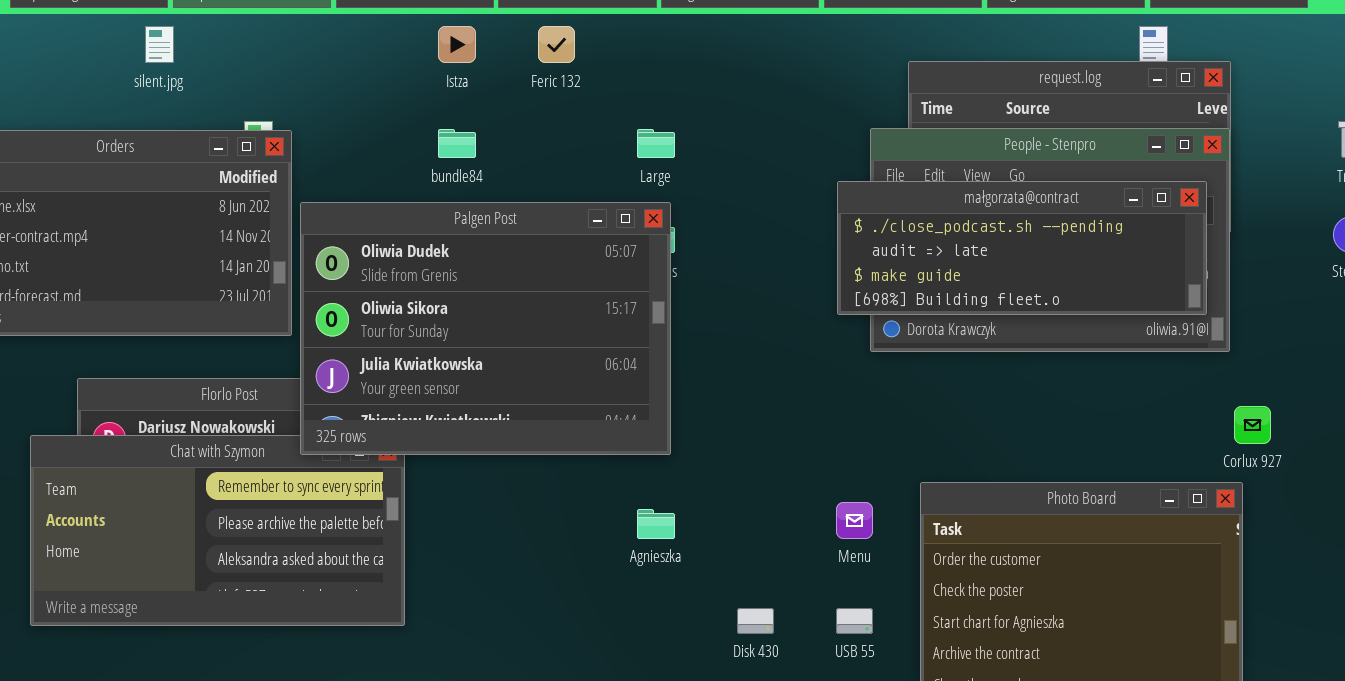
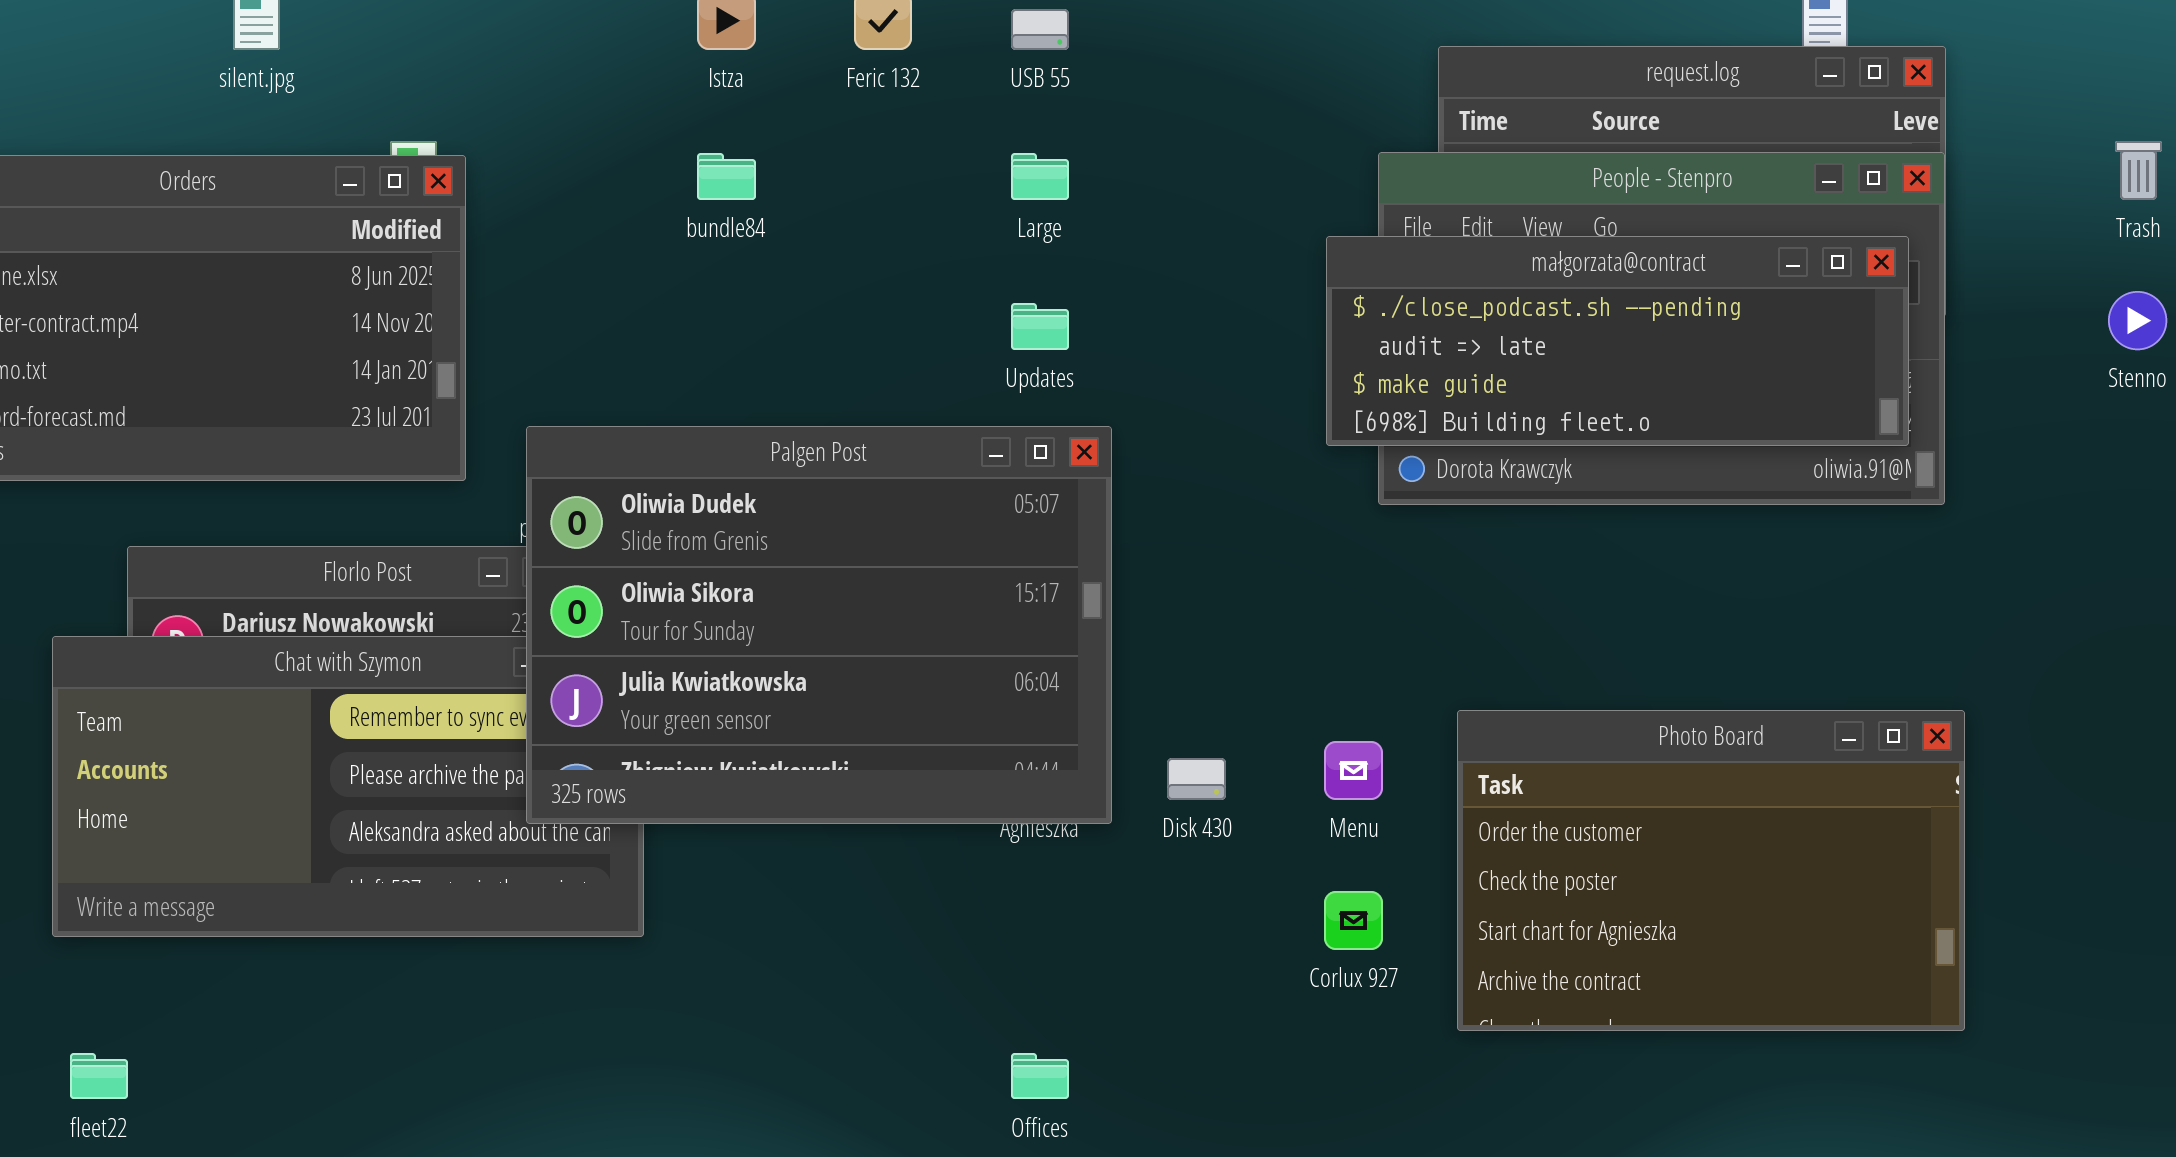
Palgen Post: [300,202,671,455] -> [526,426,1112,824], moved
Corlux 927: [1234,406,1271,444] -> [1324,891,1383,950], moved
Disk 430: [737,608,774,634] -> [1167,758,1226,800], moved
USB 55: [836,608,873,634] -> [1011,9,1069,50], moved

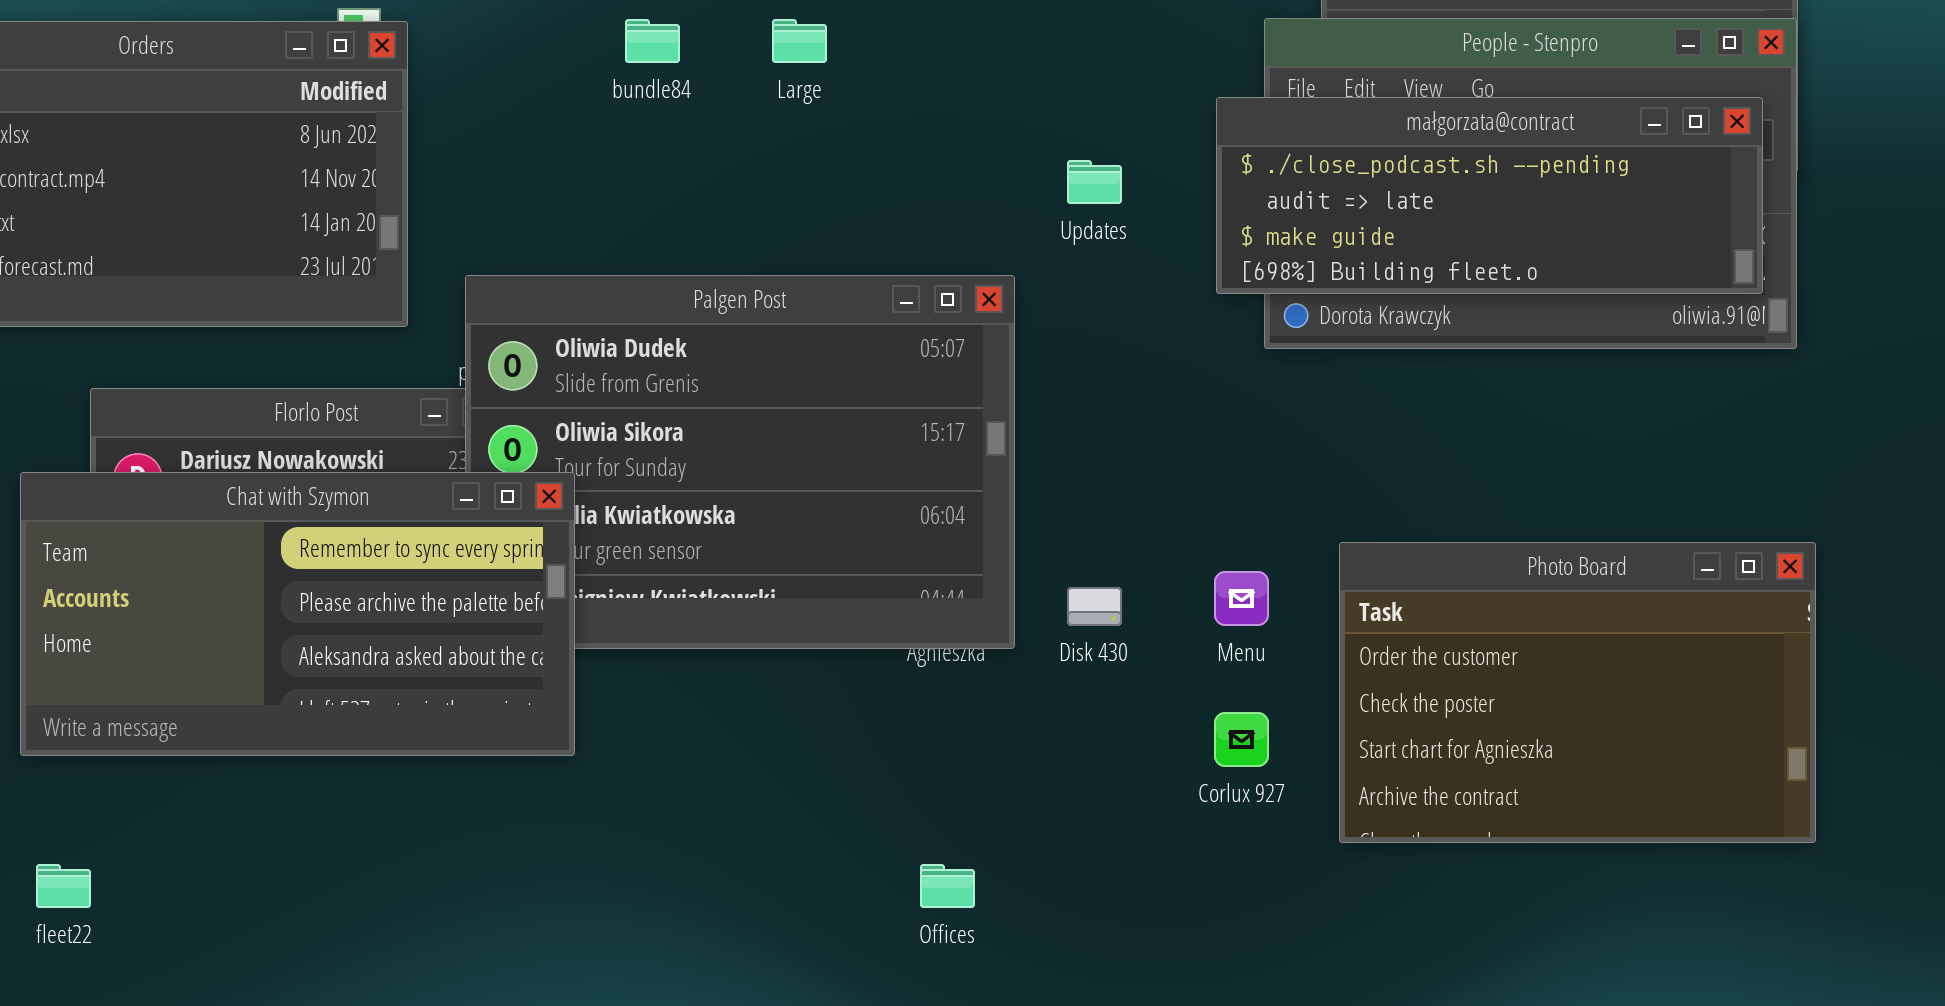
Large: [1011,153,1069,200] -> [772,19,827,63], moved
Updates: [1011,303,1069,350] -> [1067,160,1122,204], moved
Chat with Szymon: [52,636,644,937] -> [20,472,575,756], raised

